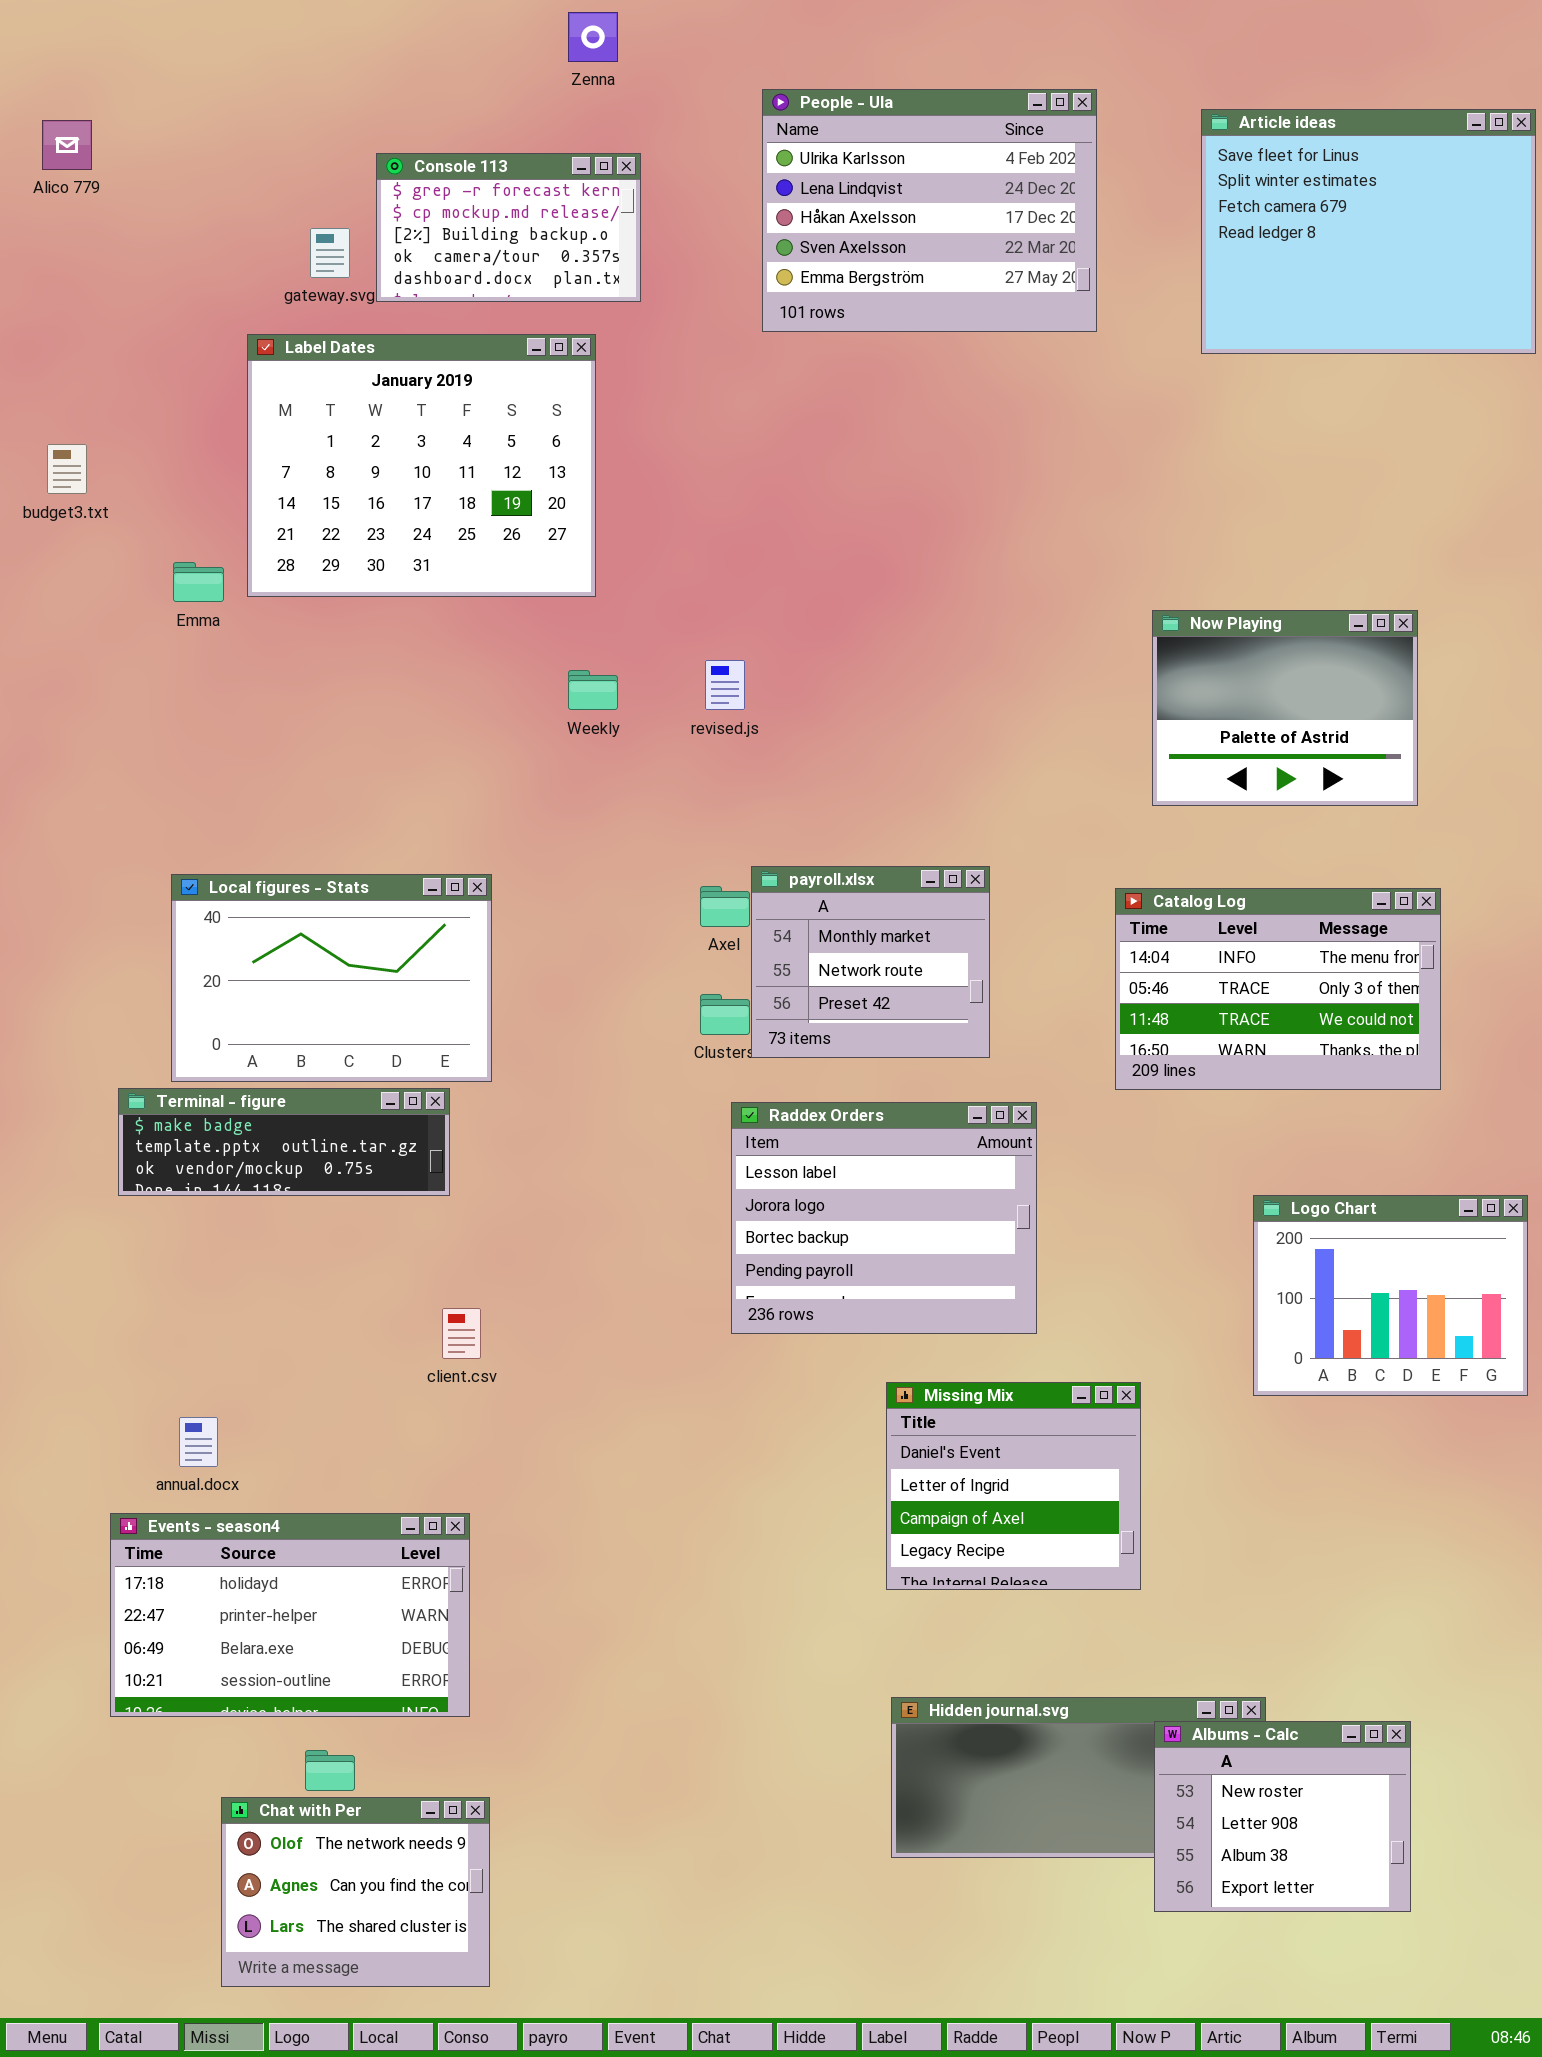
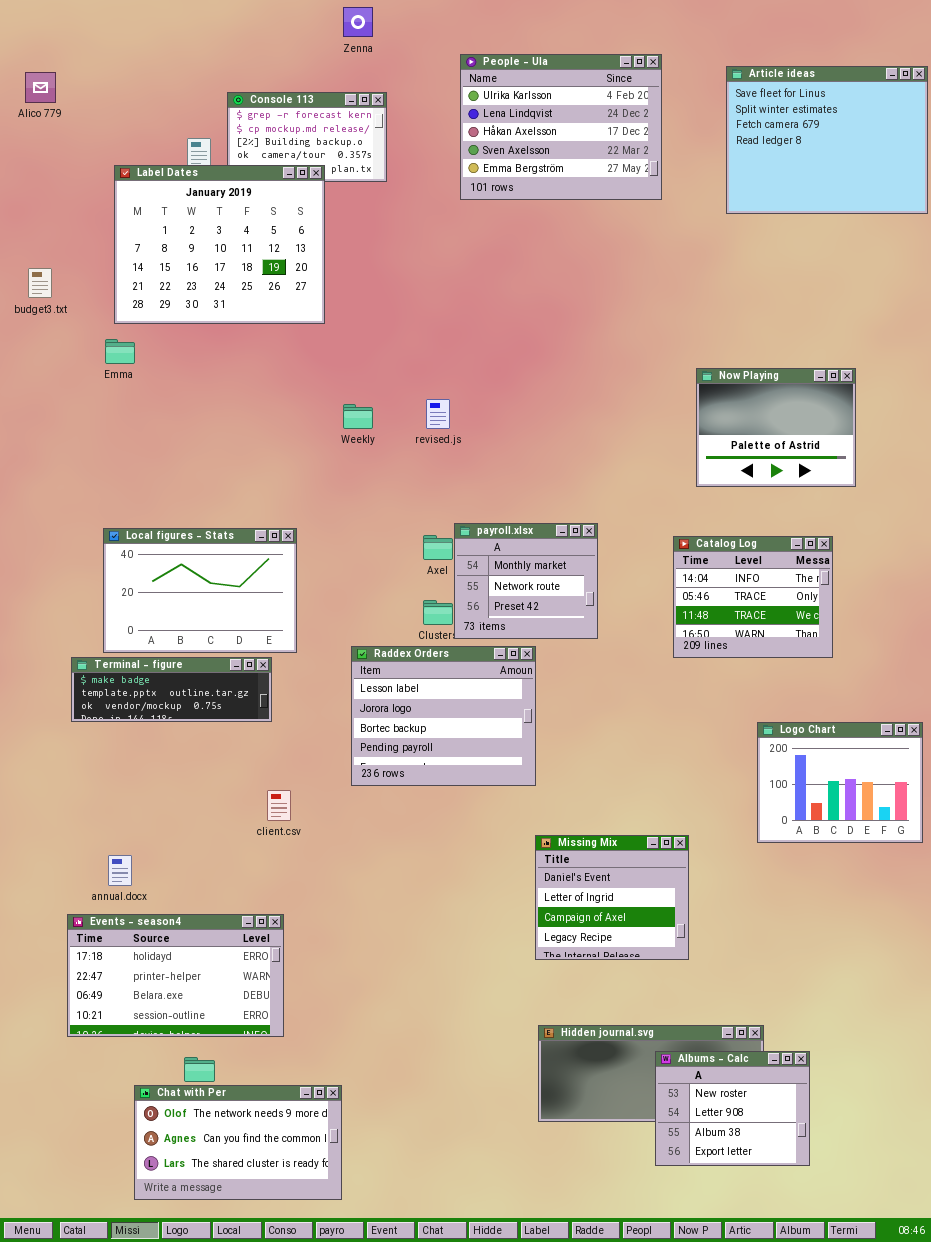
Label Dates: [247,334,596,597] -> [114,165,325,324], moved
Catalog Log: [1115,888,1441,1090] -> [673,536,833,658], resized
Raddex Orders: [731,1102,1037,1334] -> [351,646,536,786], moved
Albums - Calc: [1154,1721,1411,1912] -> [655,1051,810,1166], moved
Chat with Per: [221,1797,490,1987] -> [134,1085,342,1200], resized

